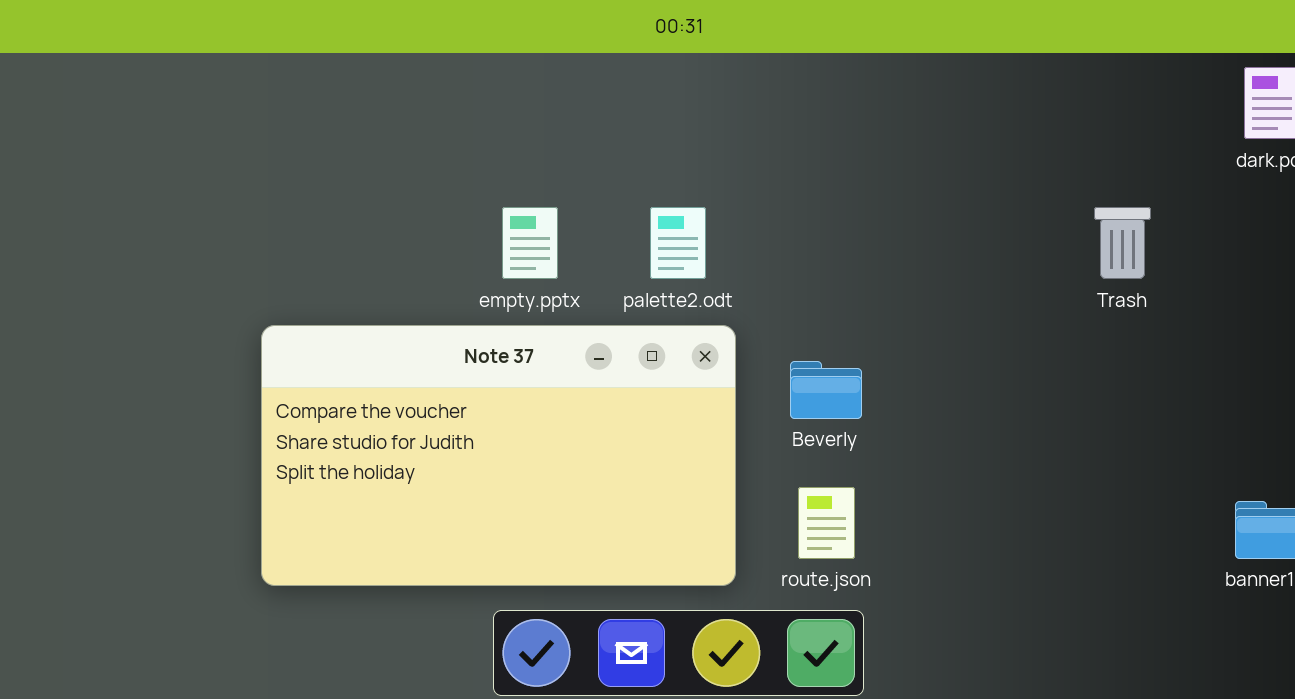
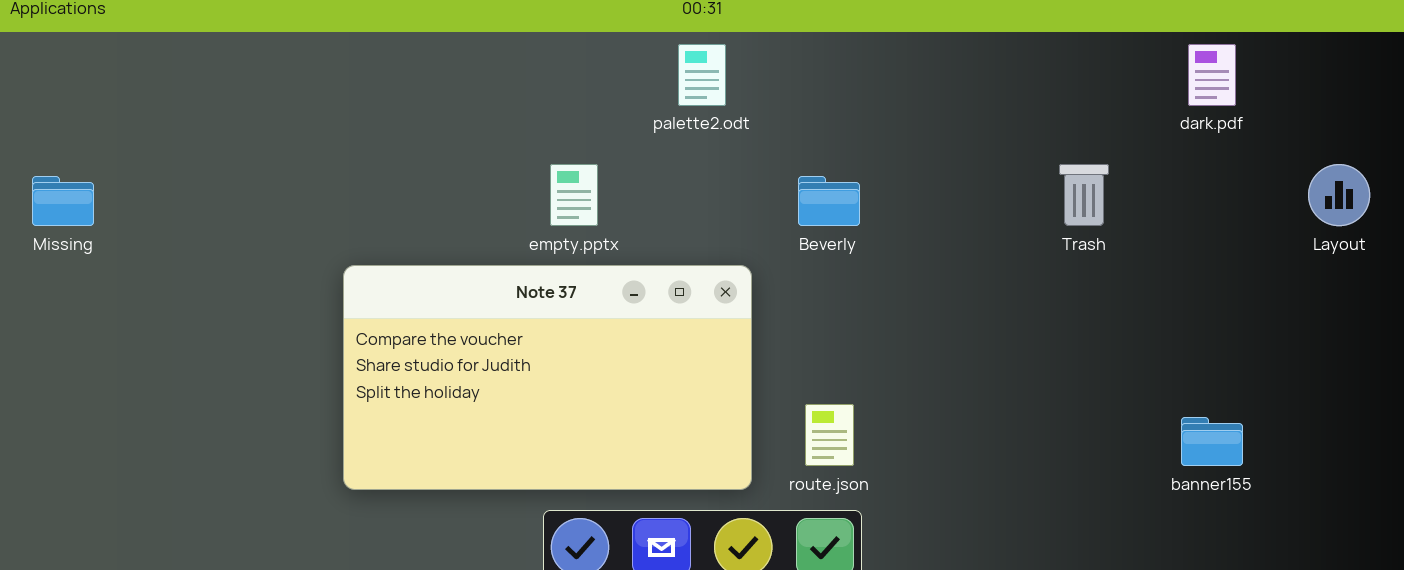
palette2.odt: [650,207,706,279] -> [678,44,726,106], moved
Beverly: [790,361,862,419] -> [798,176,860,226], moved

